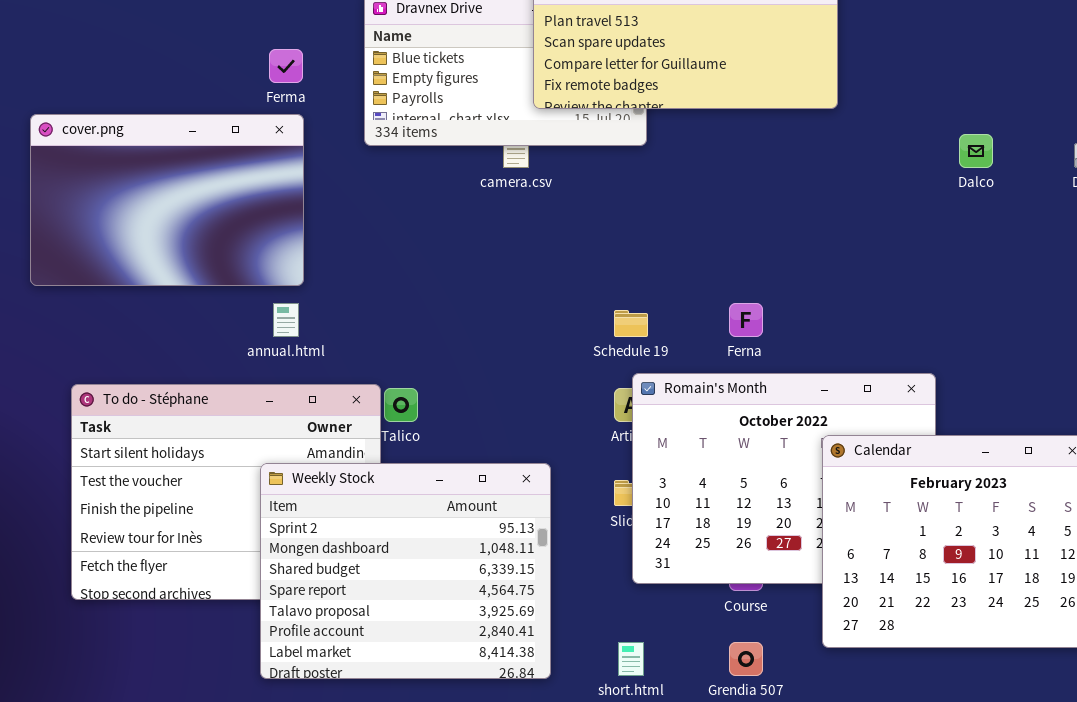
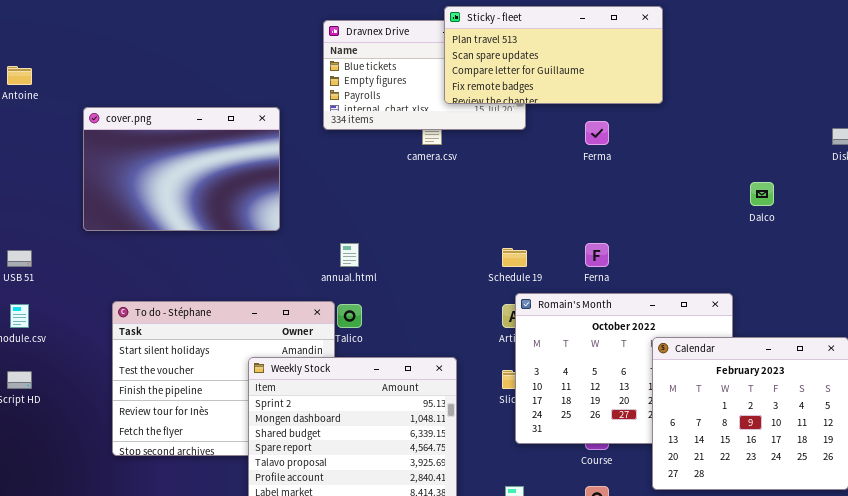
Ferma: [269,49,303,83] -> [585,121,609,145], moved
Dalco: [959,134,993,168] -> [750,182,774,206], moved
annual.html: [273,303,299,337] -> [340,243,359,267], moved

